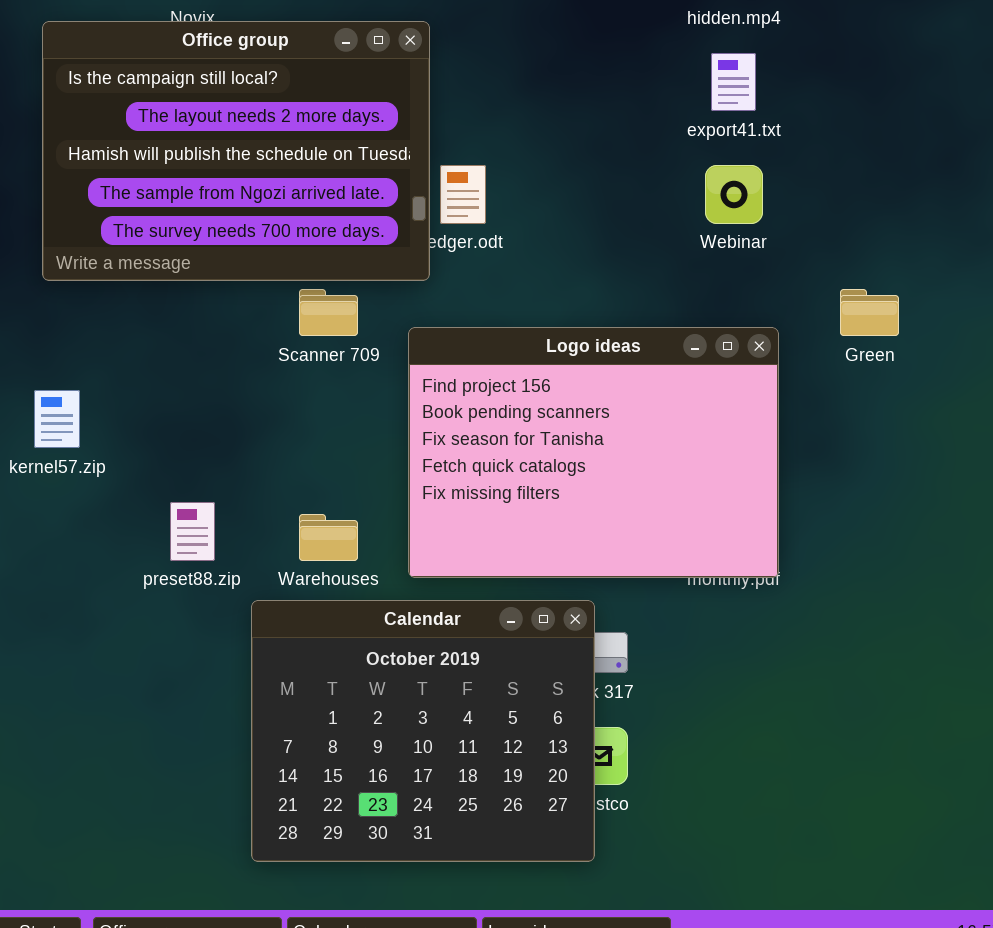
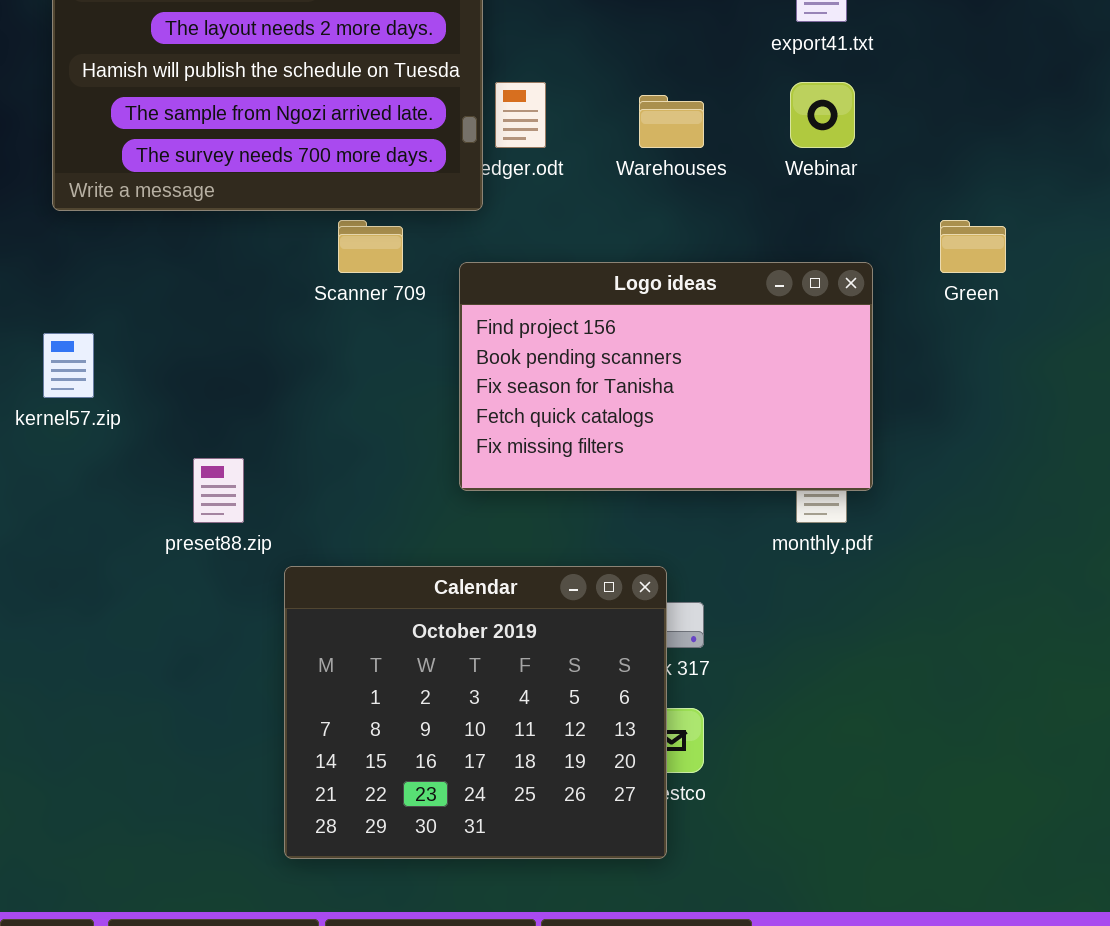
Logo ideas: [408,327,779,578] -> [459,262,873,491], resized
Warehouses: [299,514,358,561] -> [639,95,704,148], moved

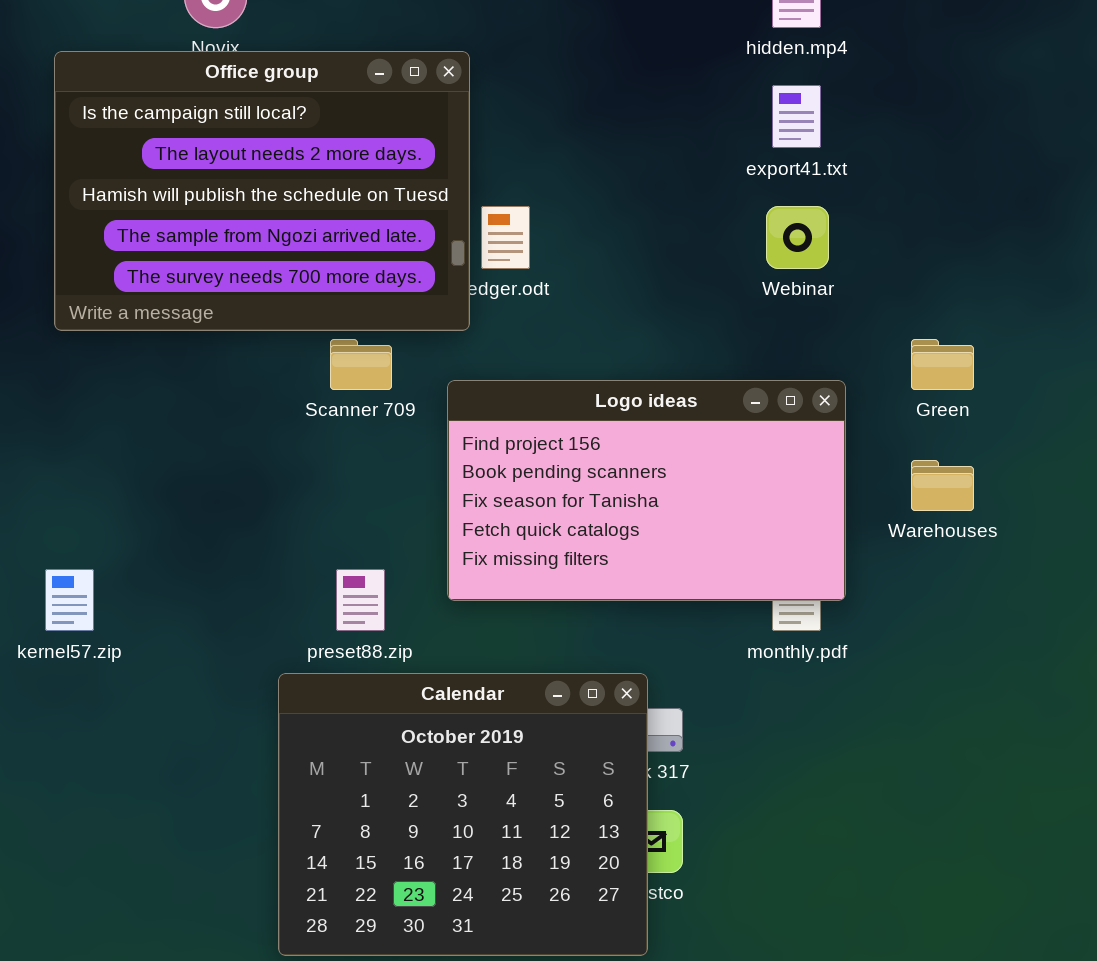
Warehouses: [639,95,704,148] -> [911,460,974,511], moved
kernel57.zip: [43,333,94,398] -> [45,569,94,631], moved
preset88.zip: [193,458,244,523] -> [336,569,385,631], moved

